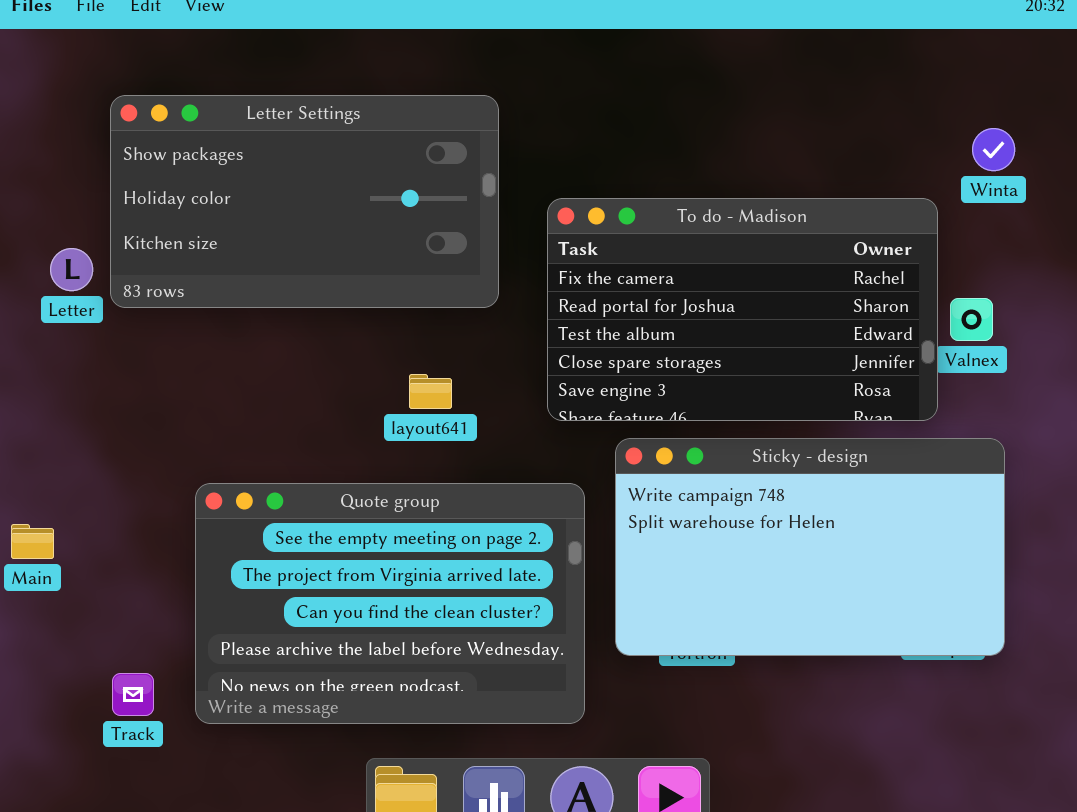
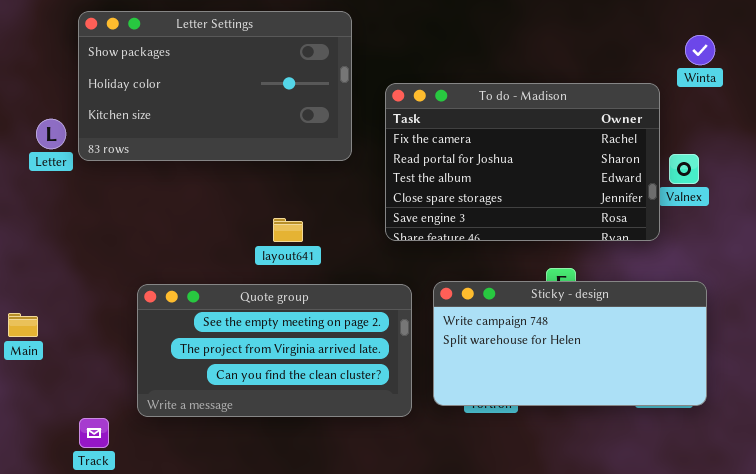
layout641: [409,374,452,409] -> [273,218,303,242], moved
Sticky - design: [615,438,1005,656] -> [433,281,707,406], resized
Quote group: [195,483,585,724] -> [137,284,412,417], resized

